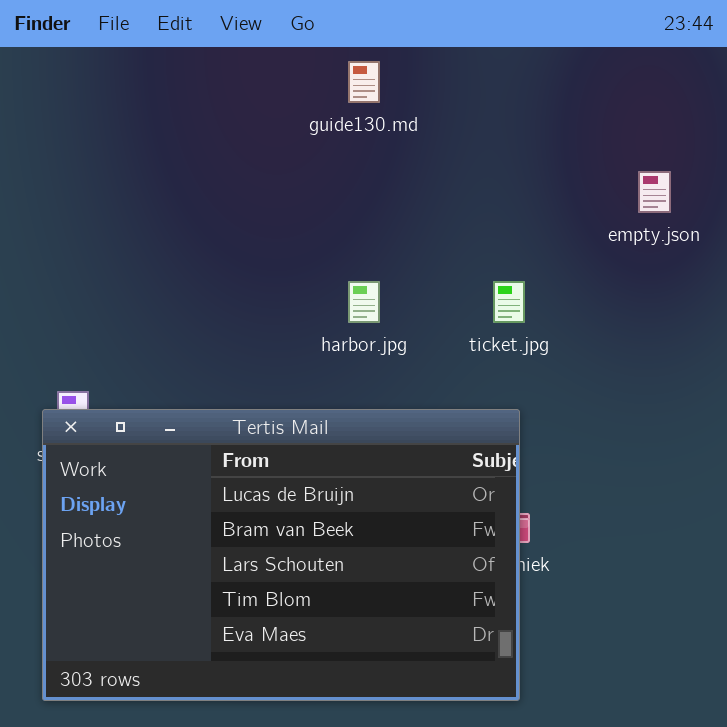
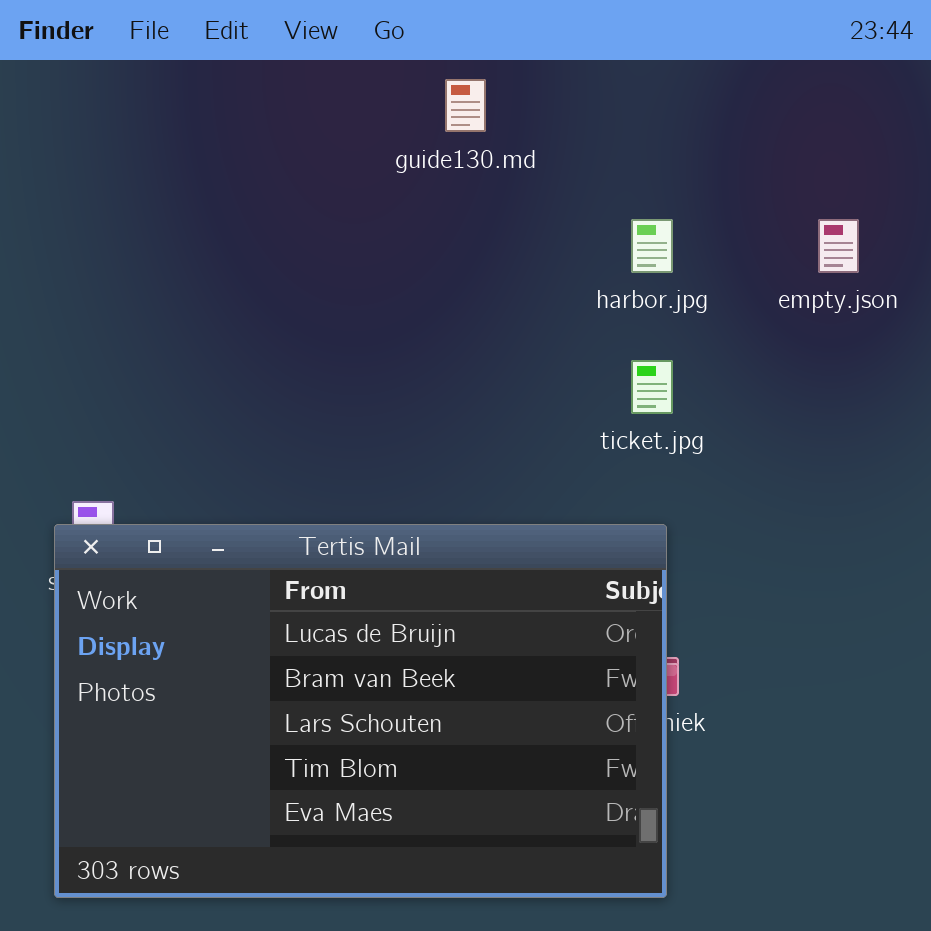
harbor.jpg: [348,281,380,323] -> [631,219,673,273], moved

